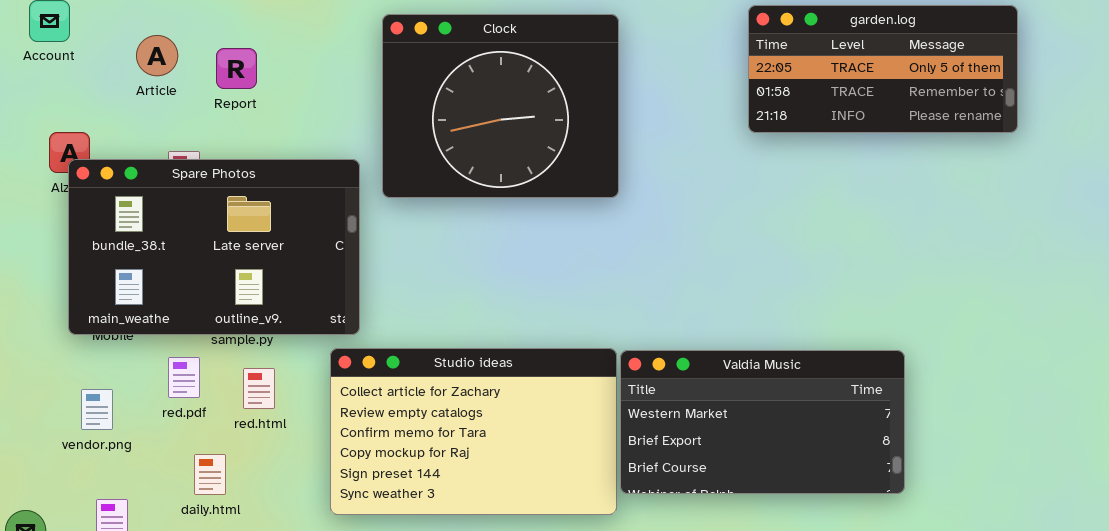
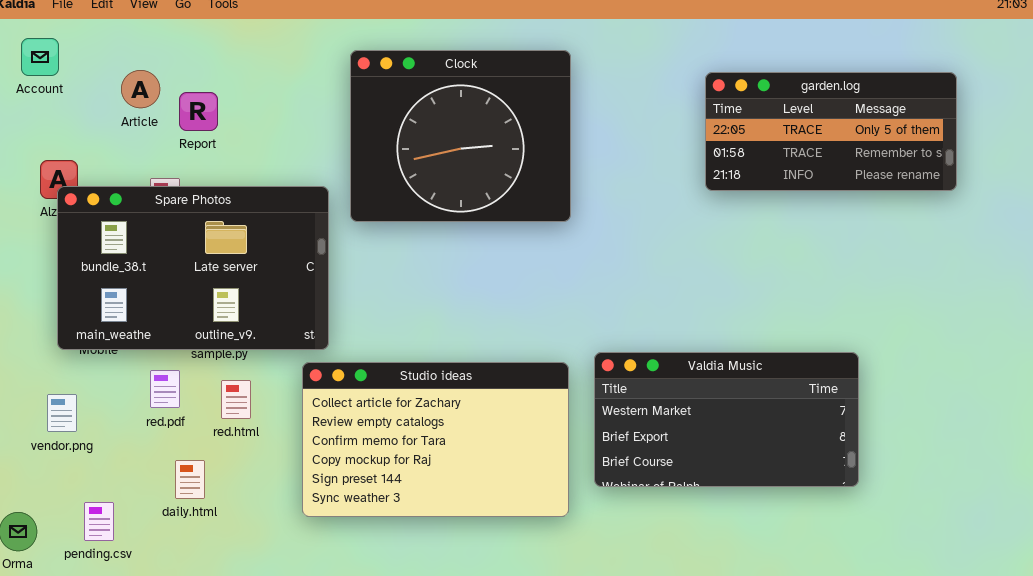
garden.log: [748,5,1018,133] -> [705,72,957,191], moved
Report: [216,48,257,89] -> [179,92,218,131], moved
Valdia Music: [620,350,905,494] -> [594,352,859,487], moved
vendor.png: [81,389,113,430] -> [47,394,77,432], moved

